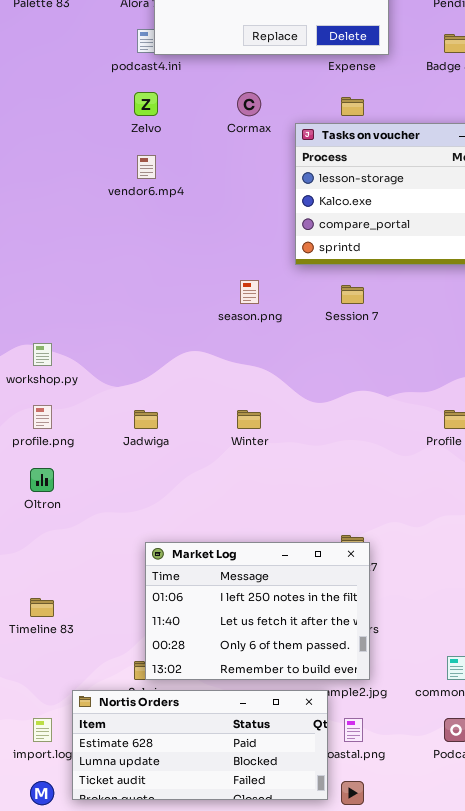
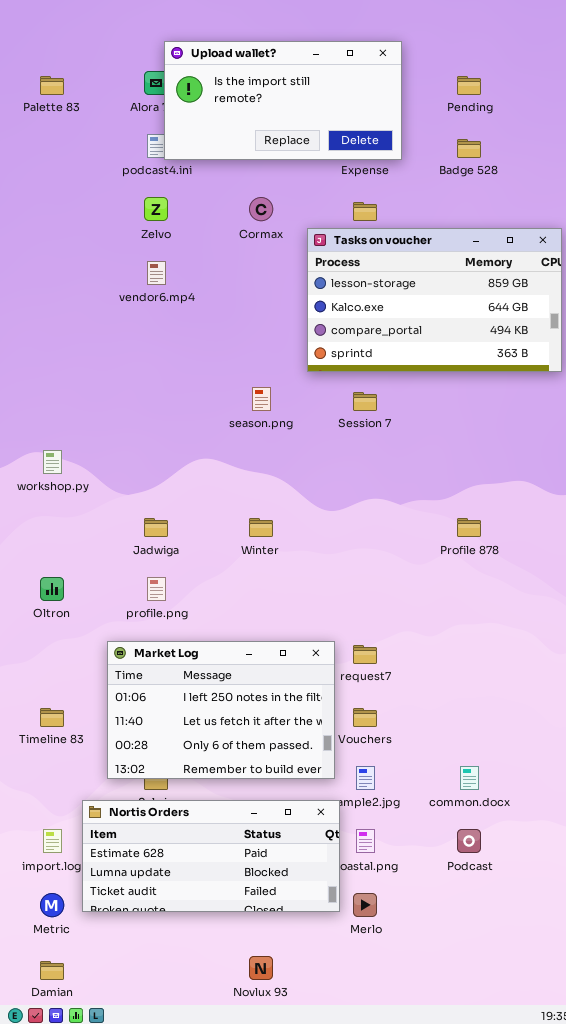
profile.png: [33,405,52,429] -> [147,577,166,601], moved
Market Log: [145,542,370,680] -> [107,641,335,779], moved

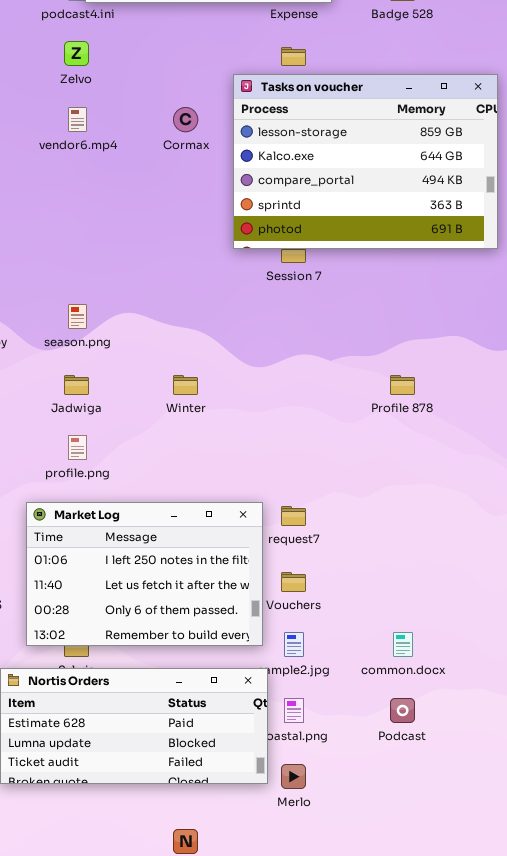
Cormax: [249,197,273,221] -> [173,107,198,132], moved
Tasks on voucher: [307,228,562,372] -> [233,74,498,249], resized
season.png: [252,387,271,411] -> [68,304,87,329], moved

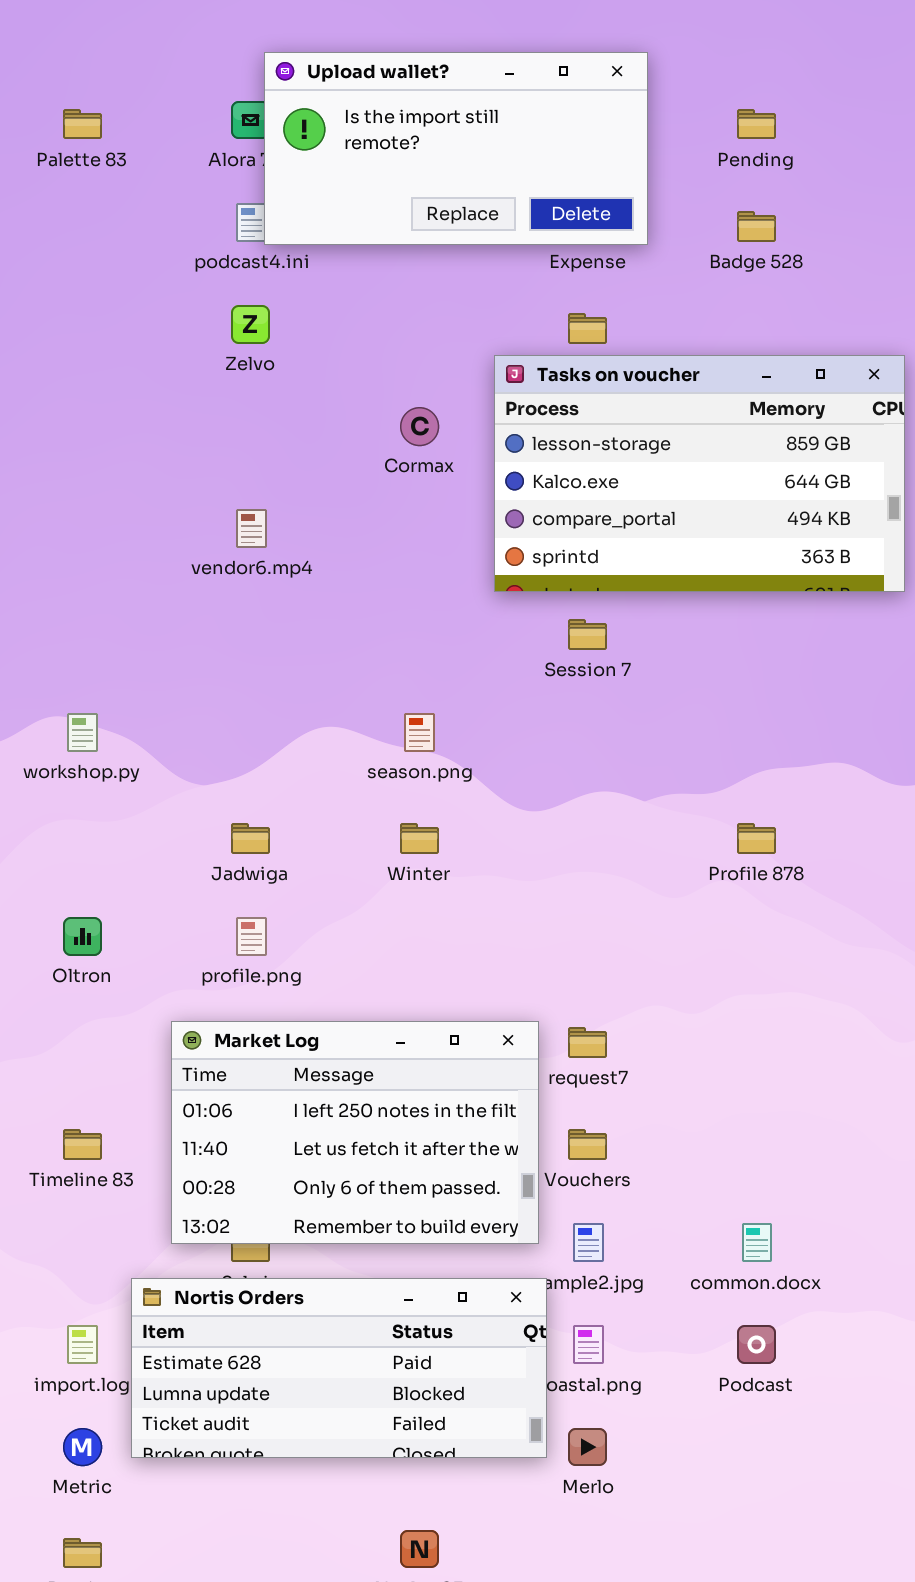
Tasks on voucher: [233,74,498,249] -> [494,355,905,592], resized
vendor6.mp4: [68,107,87,132] -> [236,509,267,548], moved
season.png: [68,304,87,329] -> [404,713,435,752], moved

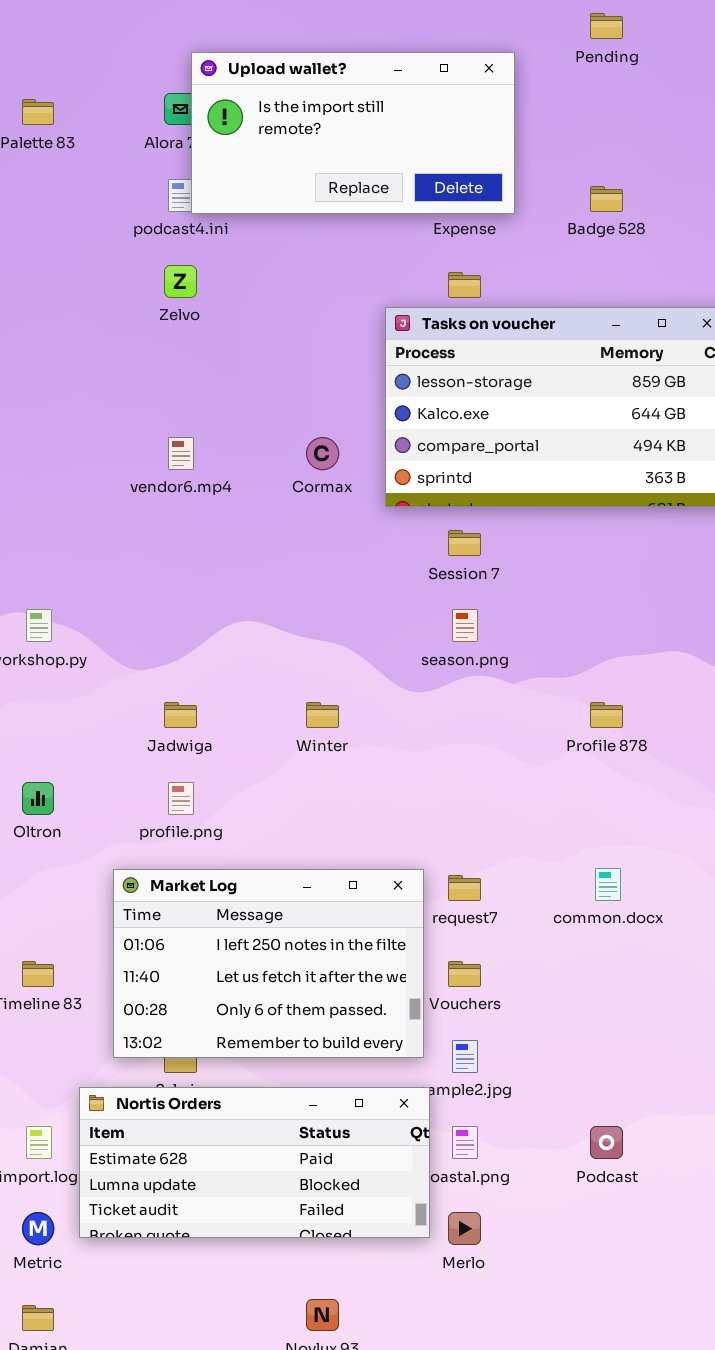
Pending: [737,109,776,139] -> [590,13,623,39], moved
Cormax: [400,407,439,446] -> [306,437,339,470], moved
season.png: [404,713,435,752] -> [452,609,478,642], moved
common.docx: [742,1223,772,1262] -> [595,868,621,901], moved

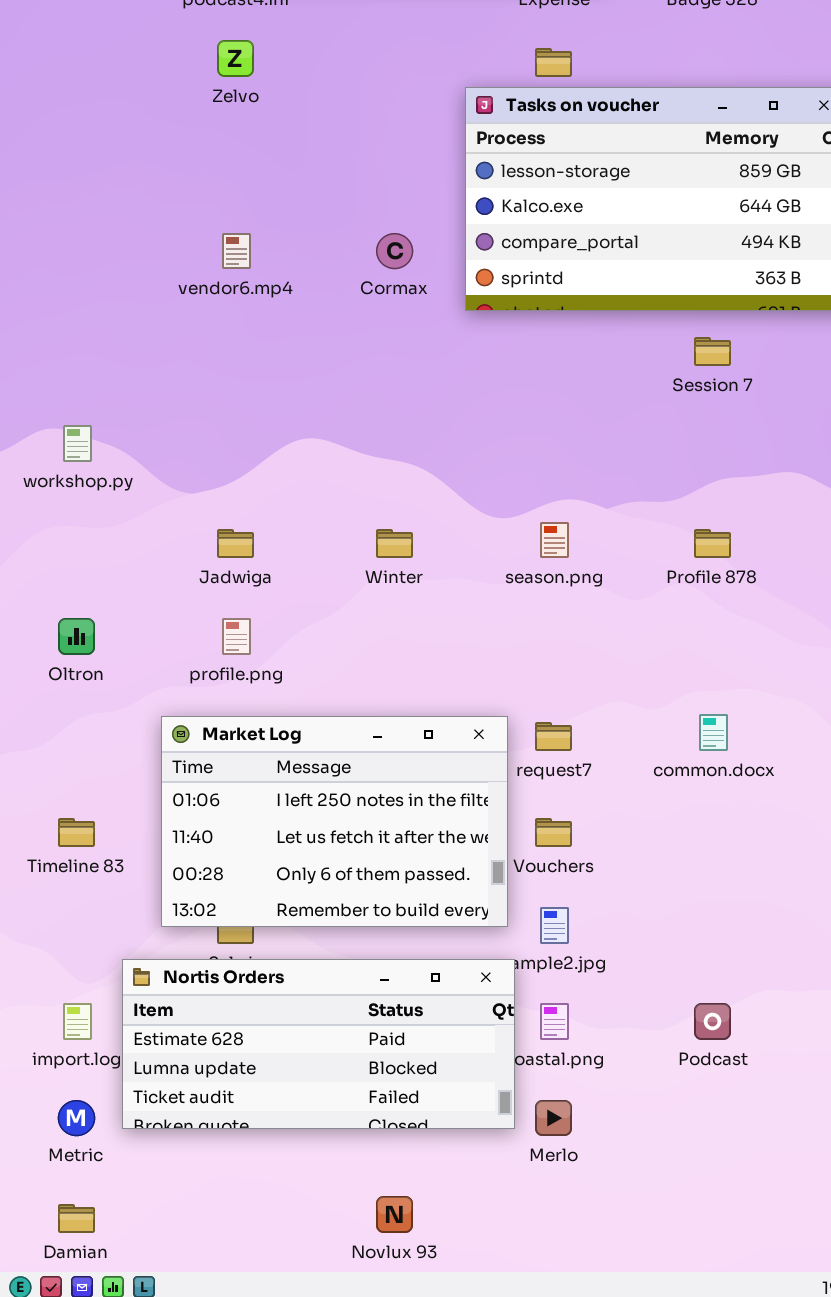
Session 7: [448,530,481,556] -> [694,337,731,366], moved
season.png: [452,609,478,642] -> [540,522,569,558], moved

